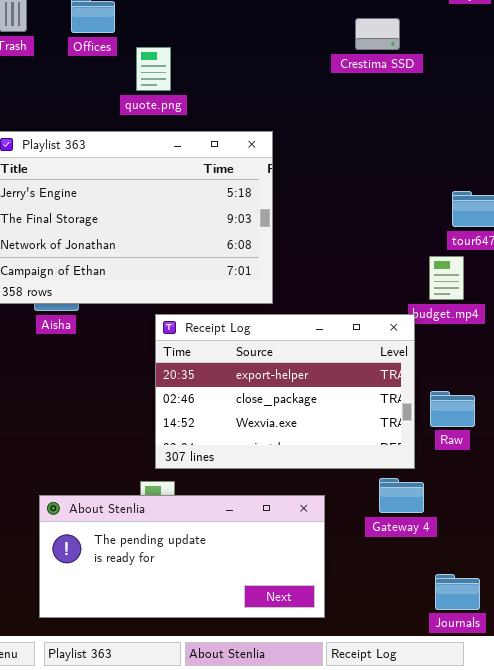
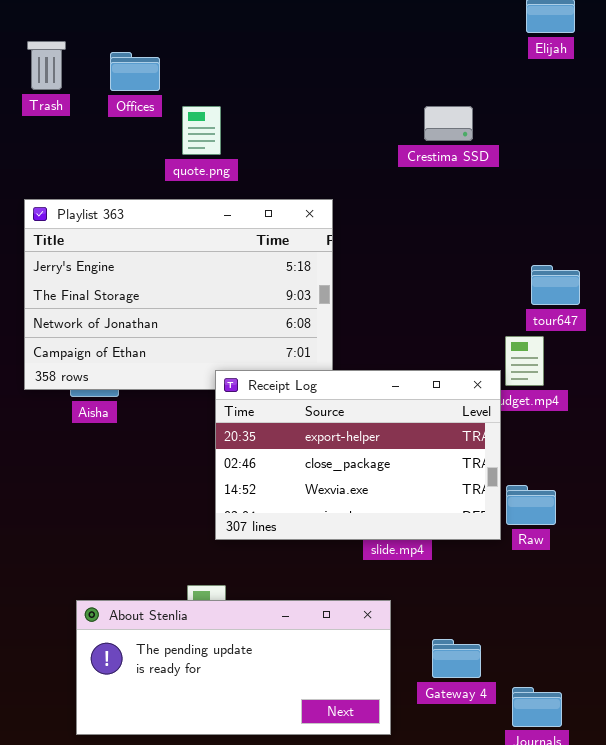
Crestima SSD: [355,18,400,50] -> [424,106,473,141], moved
Receipt Log: [155,314,415,469] -> [215,370,501,540], moved
Gateway 4: [379,478,424,513] -> [432,639,481,678], moved

